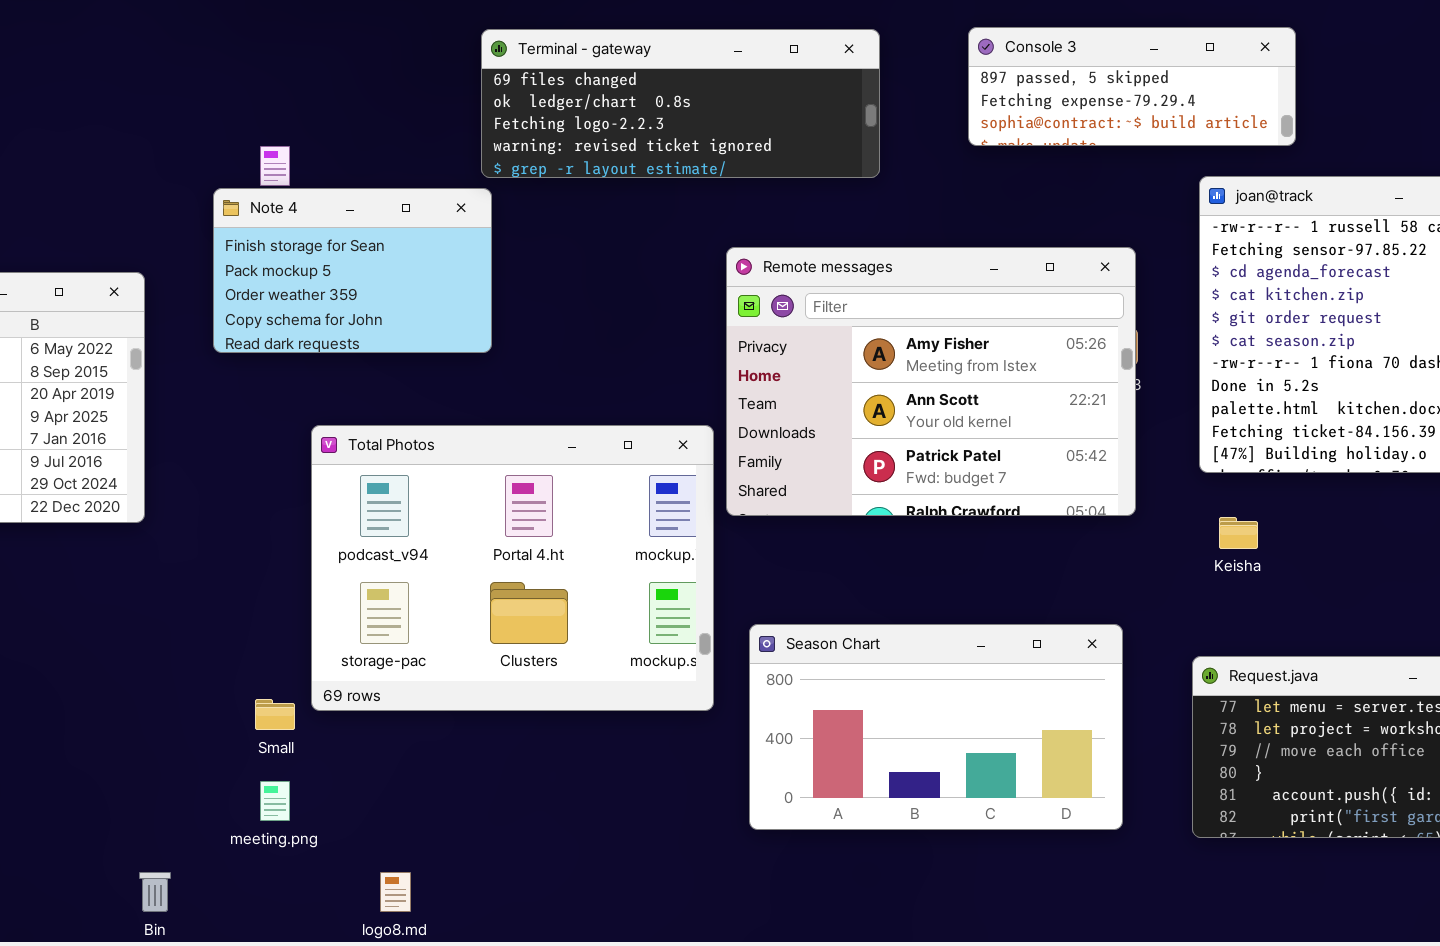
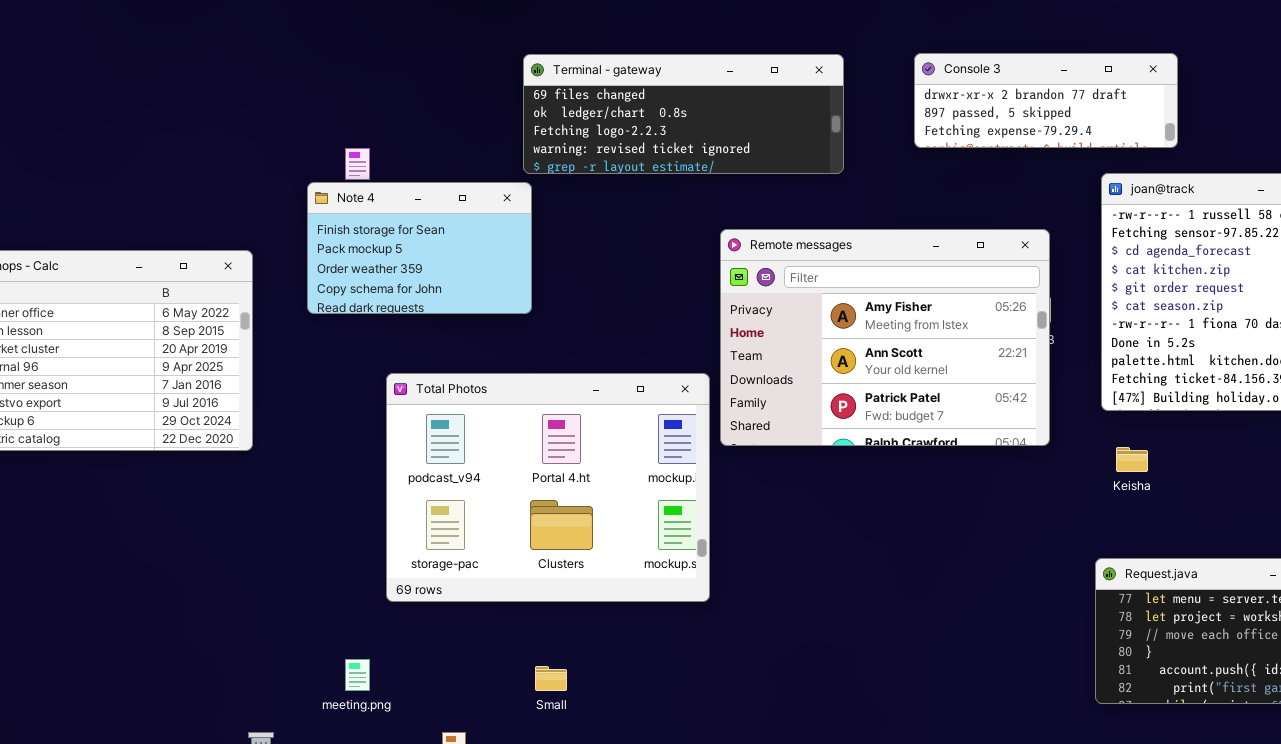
Console 3: [968,27,1296,146] -> [914,53,1178,148], scrolled up 1 row
Season Chart: [749,624,1123,830] -> none, closed
Small: [255,699,295,730] -> [535,666,567,691], moved

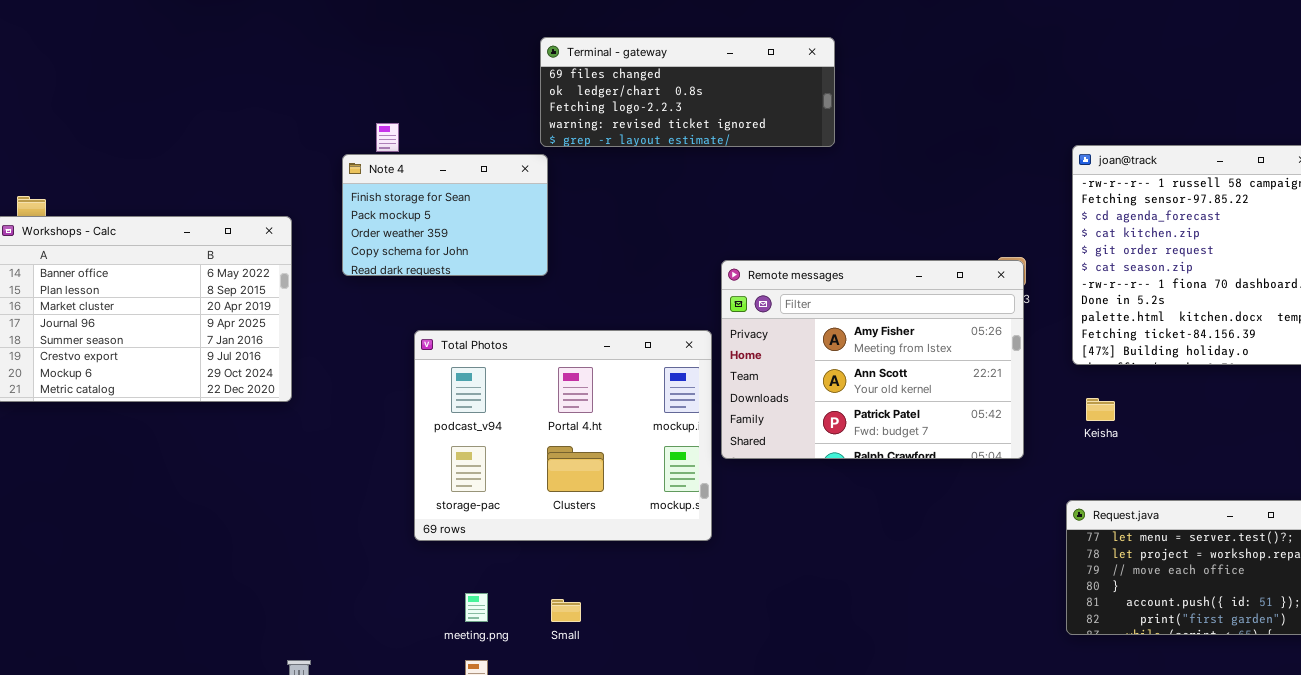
Console 3: [914,53,1178,148] -> none, closed
Remote messages: [720,229,1050,446] -> [721,260,1024,459], moved
meeting.png: [345,659,370,691] -> [465,593,488,622], moved

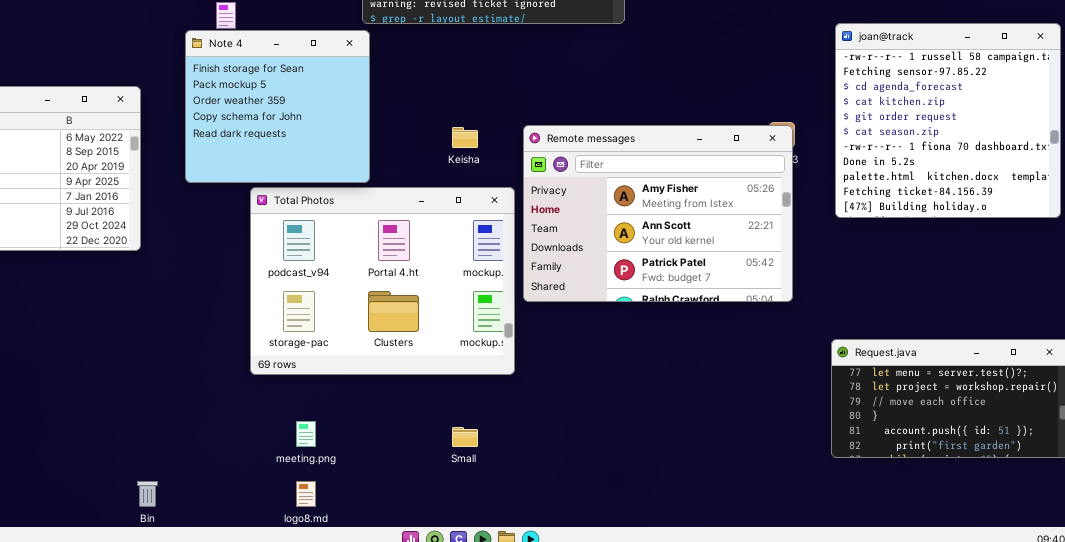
Note 4: [342,154,548,276] -> [185,30,370,183], resized
Keisha: [1086,398,1115,421] -> [452,127,478,148], moved
Small: [551,599,581,622] -> [452,427,478,447], moved

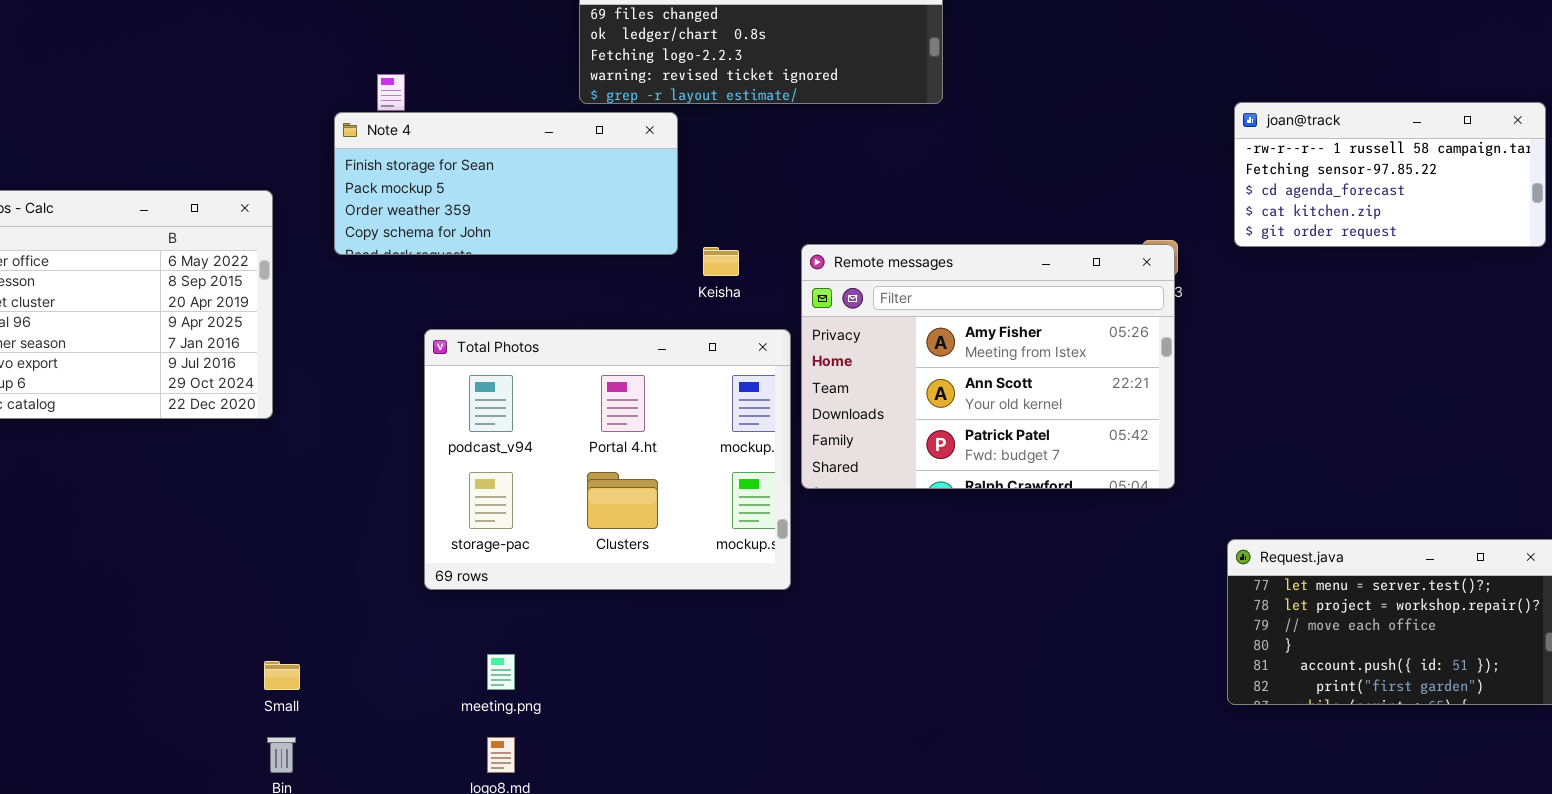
joan@track: [835,23,1061,218] -> [1234,102,1546,247], resized
Note 4: [185,30,370,183] -> [334,112,678,255], resized
Small: [452,427,478,447] -> [264,661,300,690], moved

